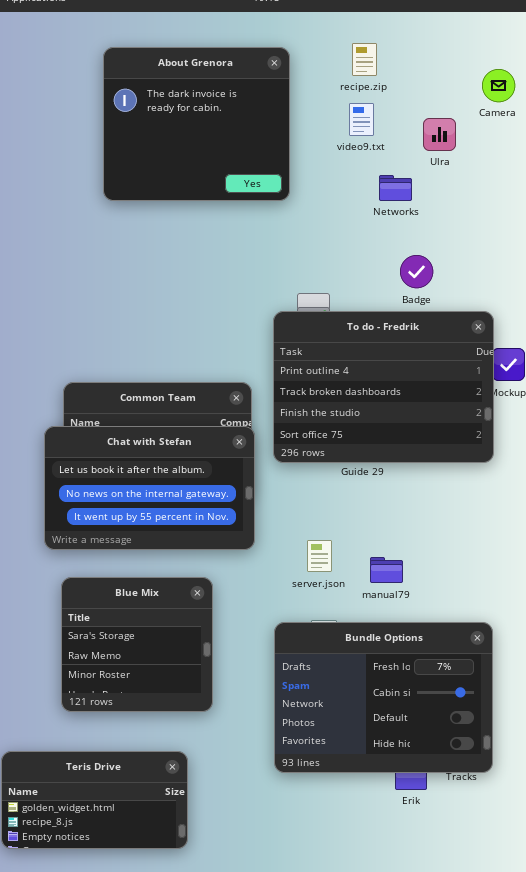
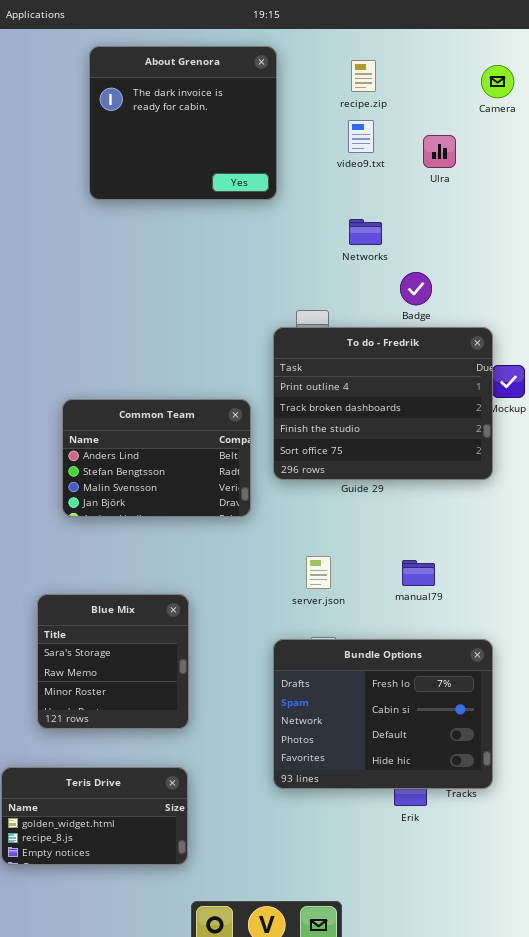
About Grenora: [103,47,290,201] -> [89,46,277,200], moved
Camera: [482,69,515,102] -> [481,65,514,98], moved
Networks: [379,175,412,201] -> [349,219,382,245], moved
Chat with Stefan: [44,426,255,550] -> none, closed
manual79: [370,557,403,583] -> [402,560,435,586], moved
Blue Mix: [61,577,213,712] -> [37,594,189,729], moved

